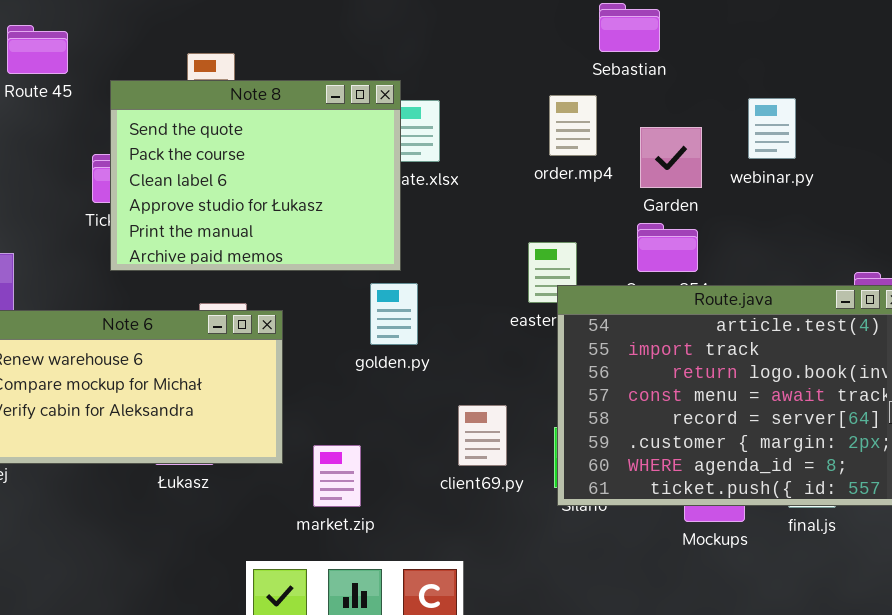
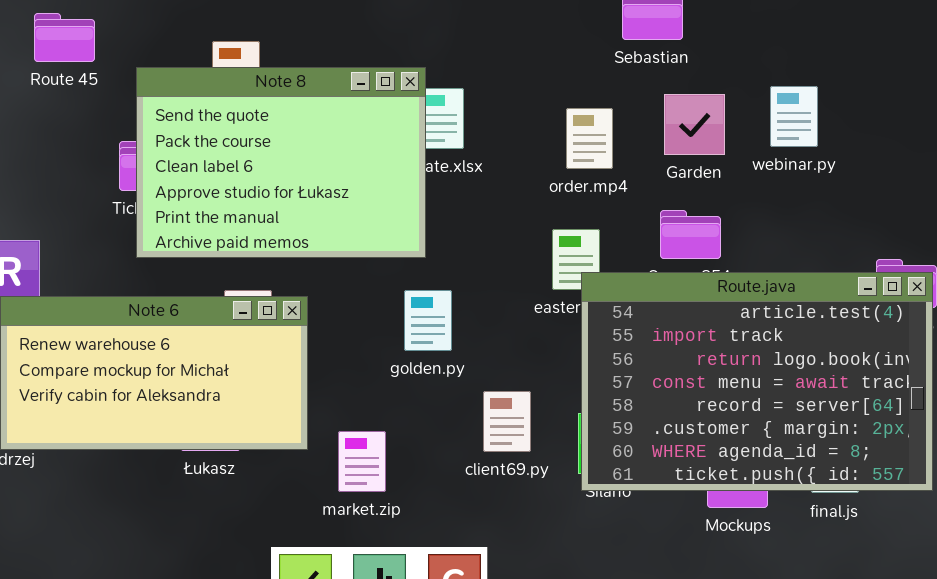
order.mp4: [549,95,597,156] -> [566,108,613,169], moved
Garden: [640,127,702,188] -> [664,94,725,155], moved
golden.py: [370,283,418,345] -> [404,290,452,351], moved

